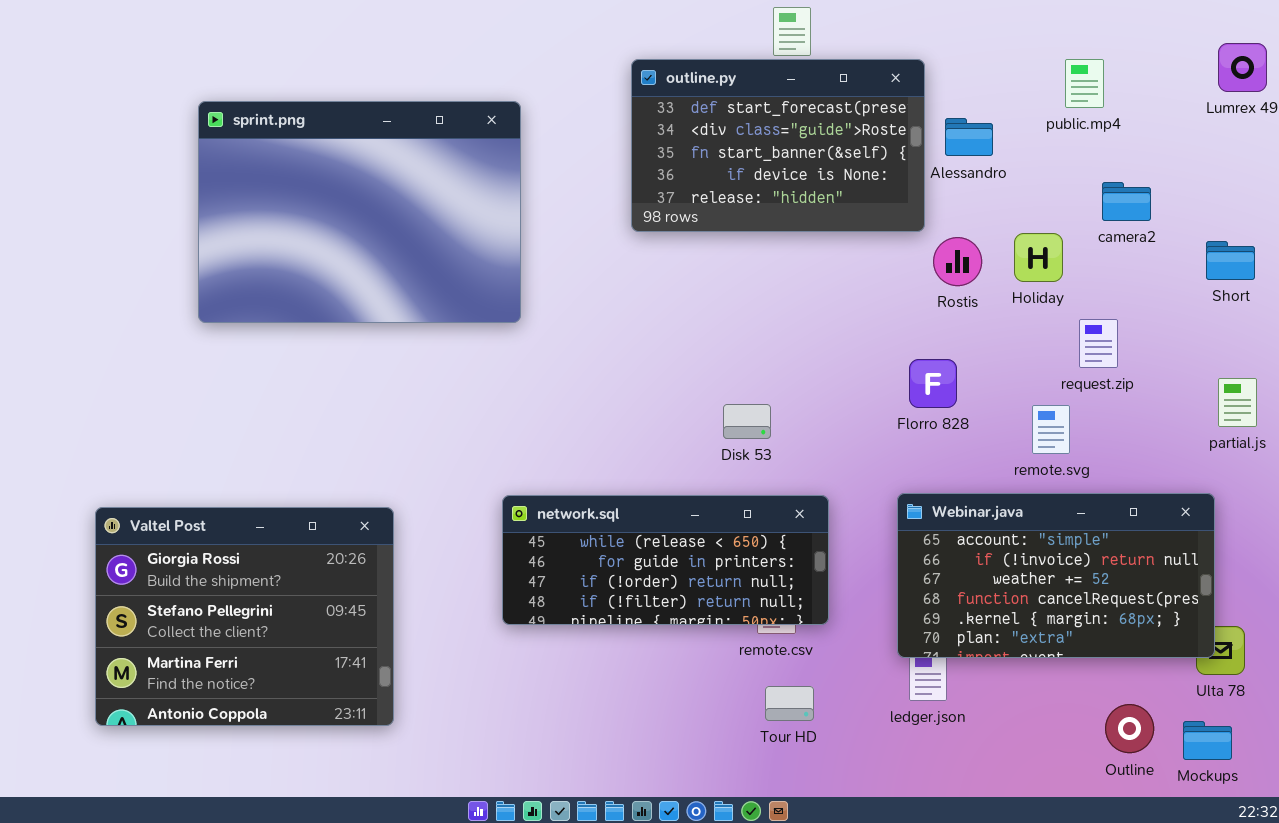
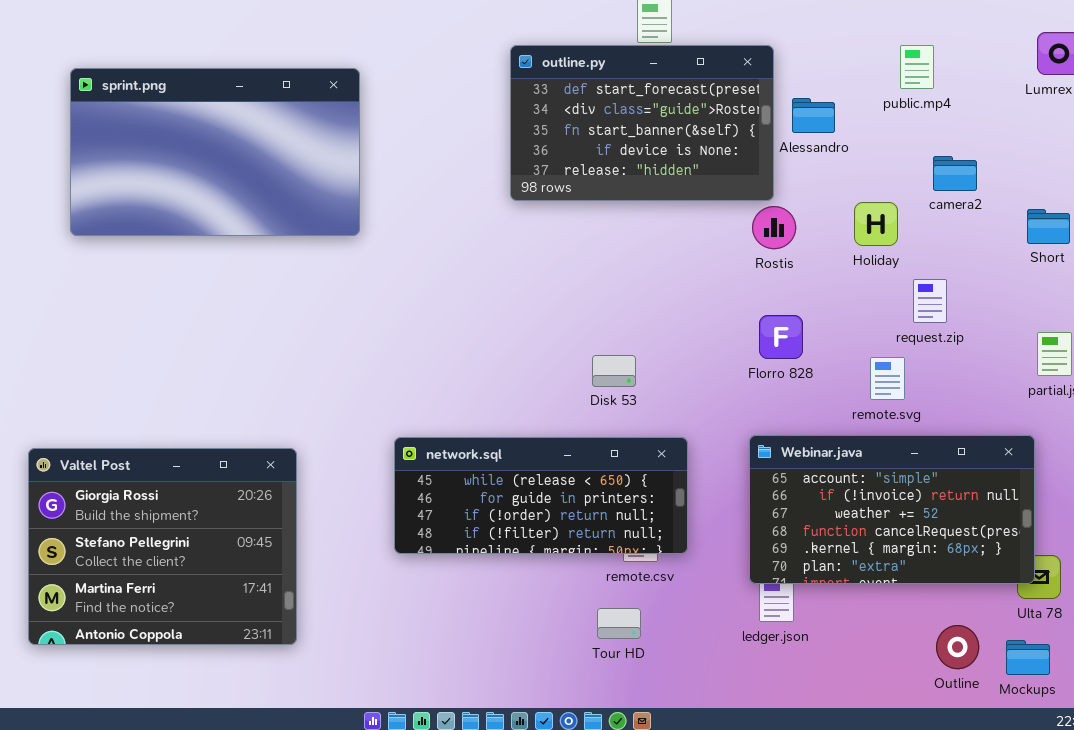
sprint.png: [198,101,521,323] -> [70,68,360,236], moved, resized
Rostis: [933,237,982,286] -> [752,206,796,249], moved
Tour HD: [765,686,814,721] -> [597,608,641,639], moved

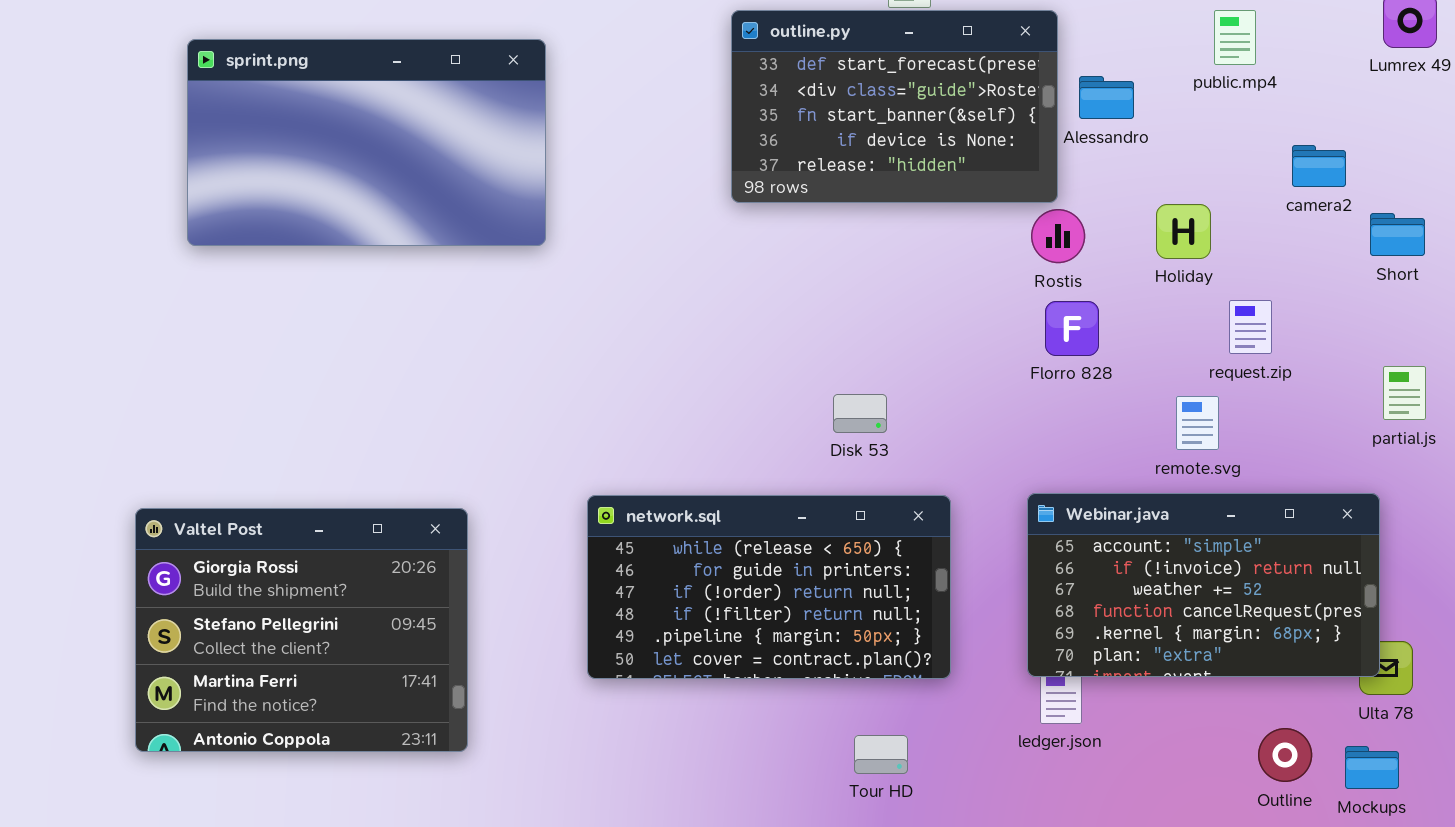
camera2: [933,156,977,191] -> [1292,145,1346,187], moved
Florro 828: [759,315,803,359] -> [1045,301,1099,356], moved
network.sql: [394,437,688,554] -> [587,495,951,679], resized
Tour HD: [597,608,641,639] -> [854,735,908,774], moved

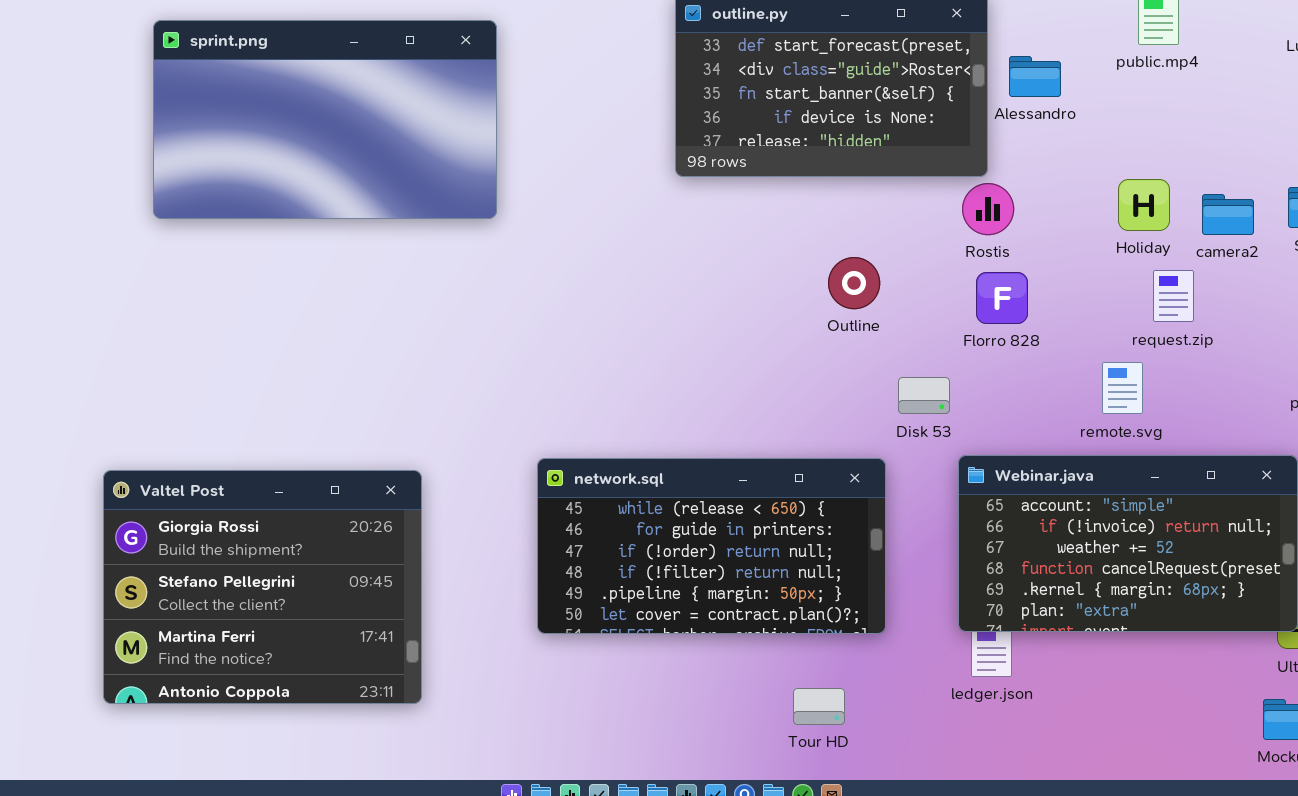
camera2: [1292,145,1346,187] -> [1202,194,1254,235], moved
Holiday: [1156,204,1211,259] -> [1118,179,1170,231], moved
Disk 53: [833,394,887,433] -> [898,377,950,414], moved
Outline: [1258,728,1312,782] -> [828,257,880,309], moved

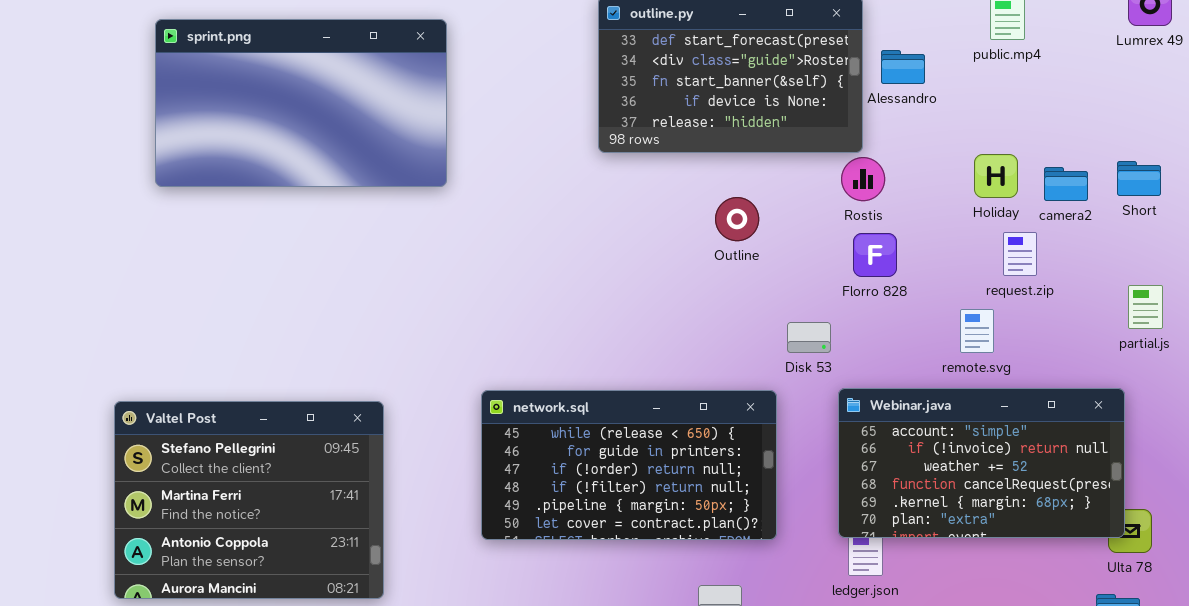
Outline: [828,257,880,309] -> [715,197,759,241], moved
Valtel Post: [103,470,422,704] -> [114,401,384,599], scrolled down 1 row

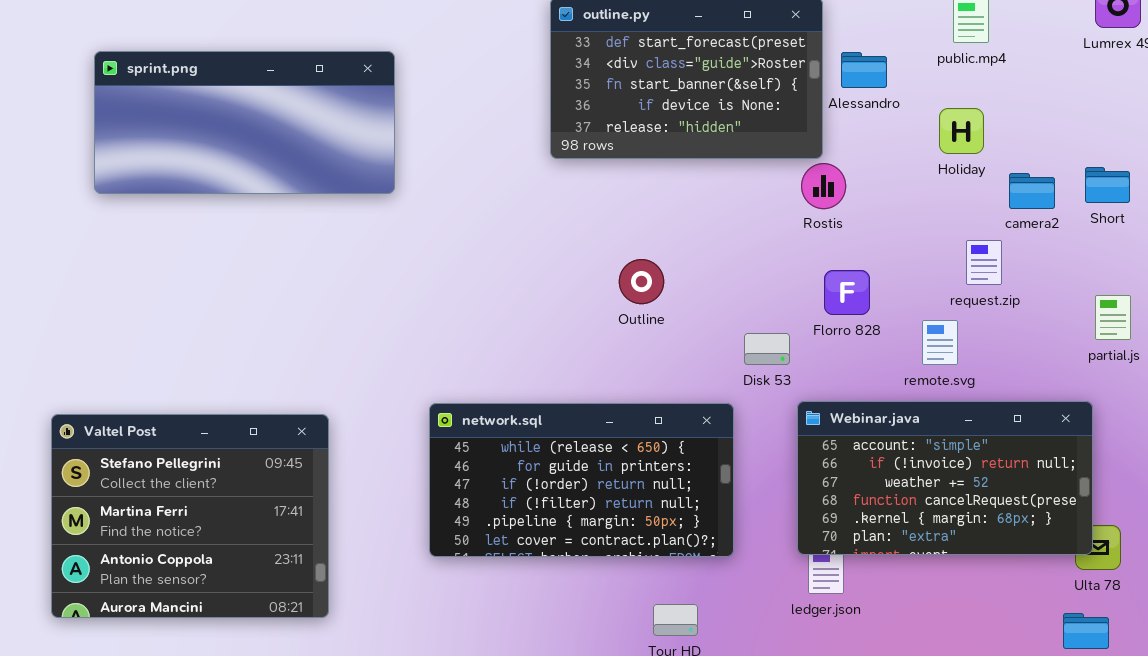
sprint.png: [155,19,447,187] -> [94,51,395,194], resized
Holiday: [974,154,1018,198] -> [939,108,984,154], moved
Outline: [715,197,759,241] -> [619,259,664,304], moved
Florro 828: [853,233,897,277] -> [824,270,870,315], moved

